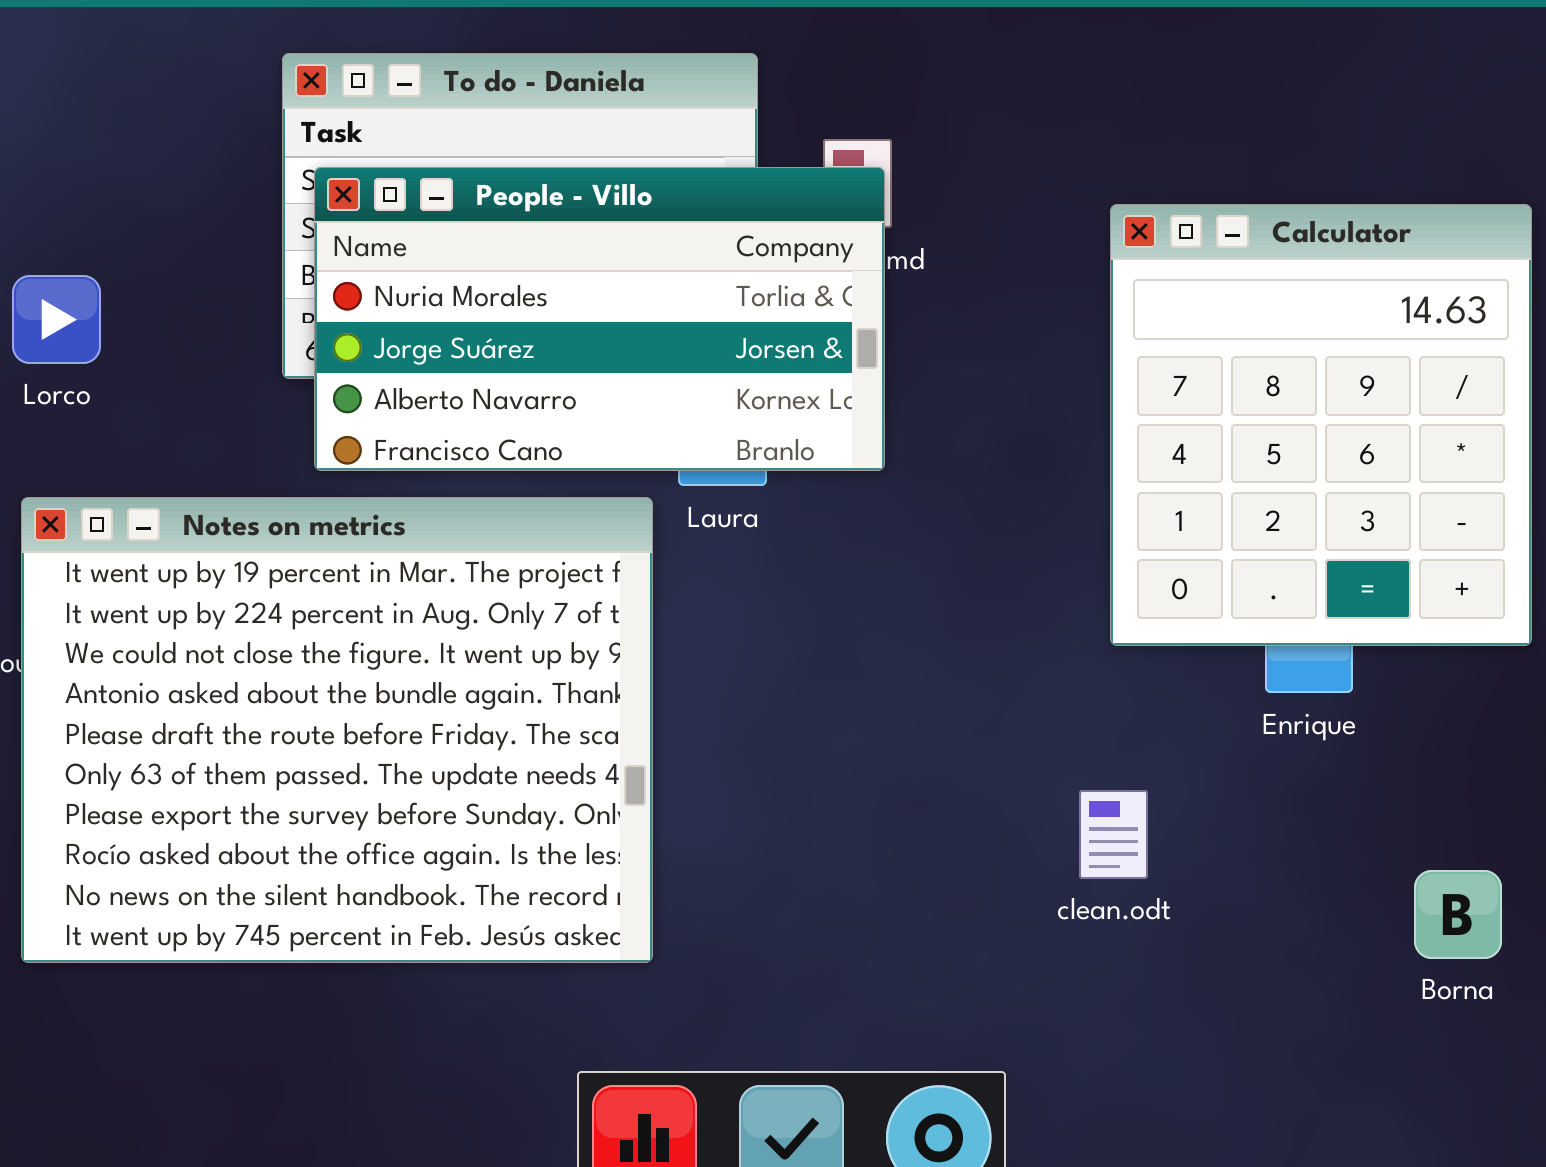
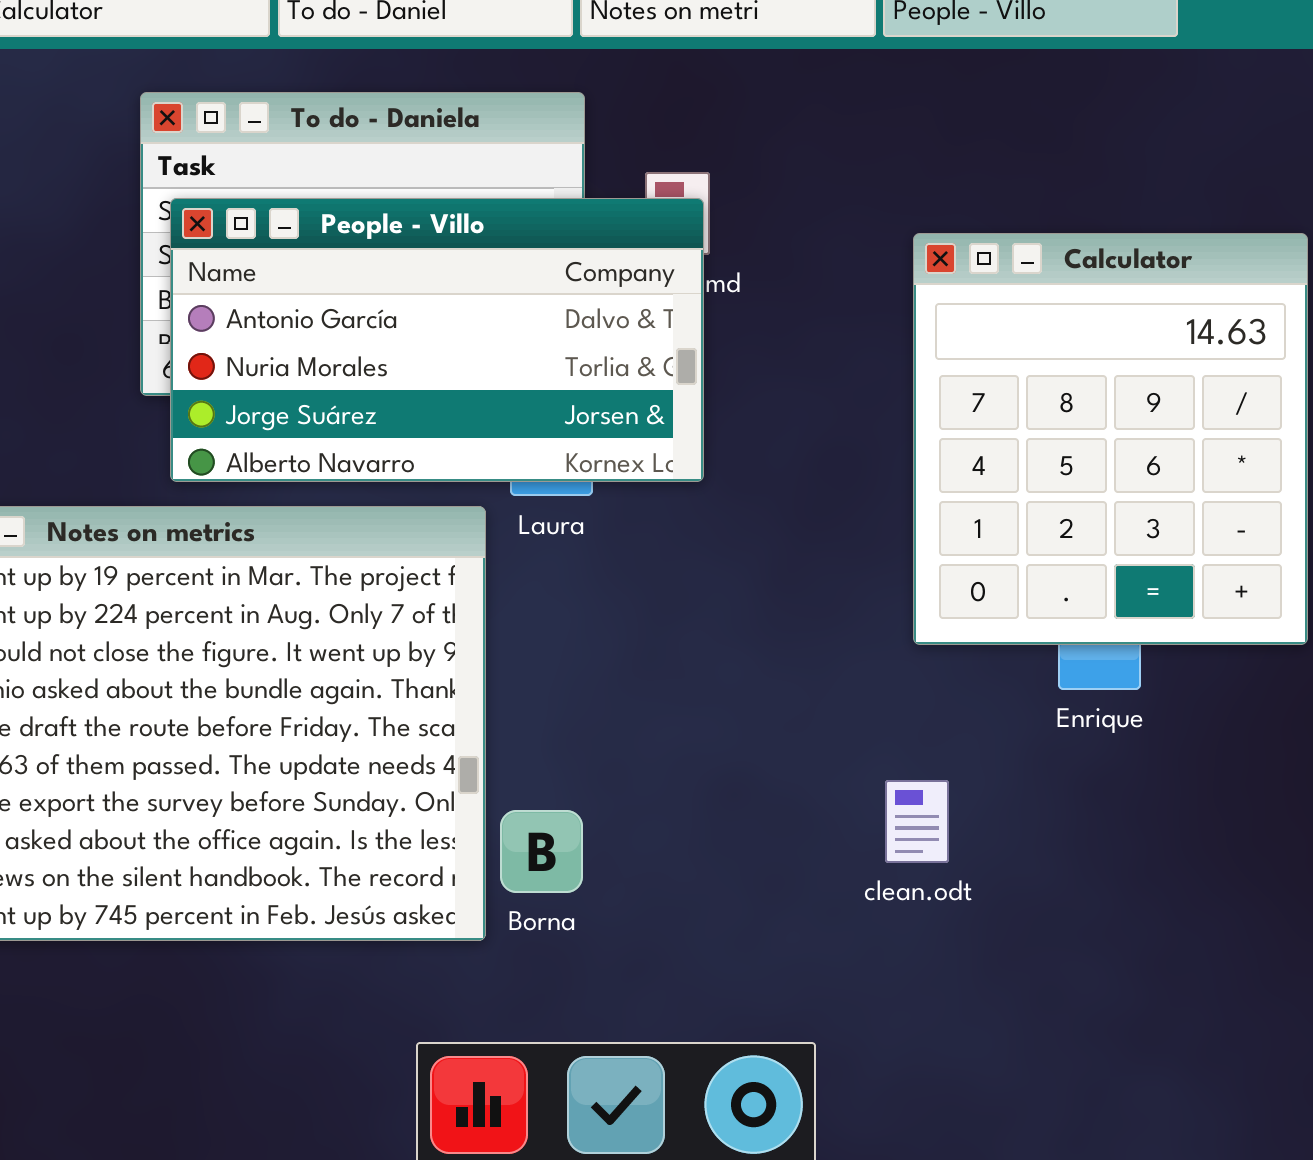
People - Villo: [314,167,885,471] -> [170,198,704,482], scrolled up 1 row
Borna: [1414,870,1502,959] -> [500,810,583,893], moved

